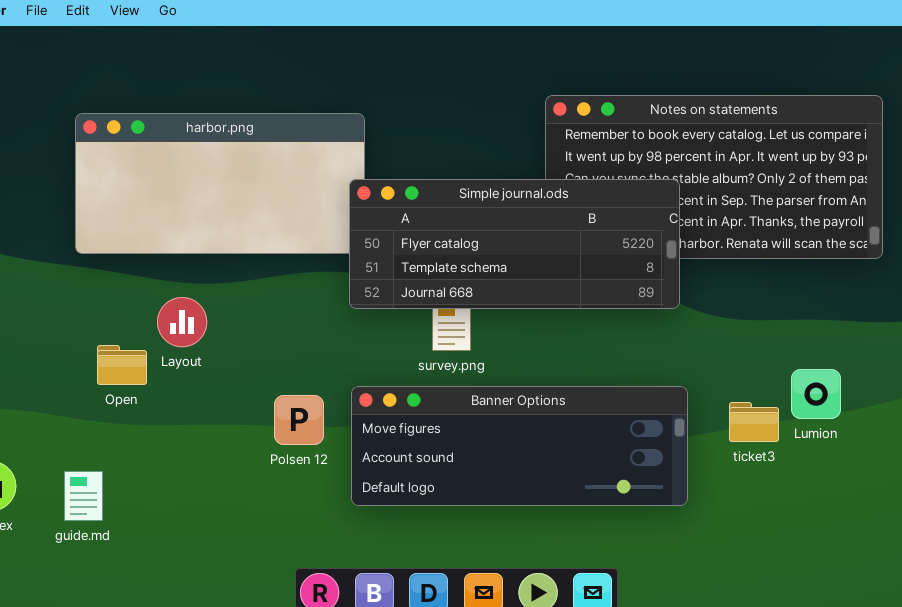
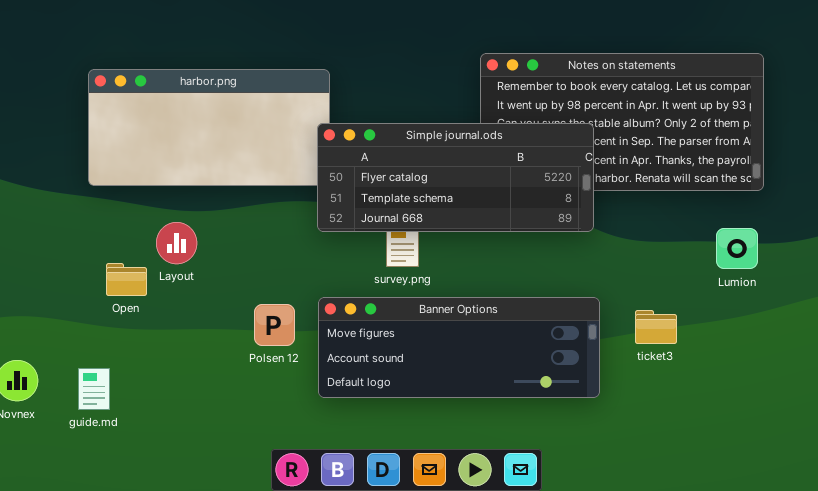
Lumion: [791,369,841,419] -> [716,228,758,269], moved

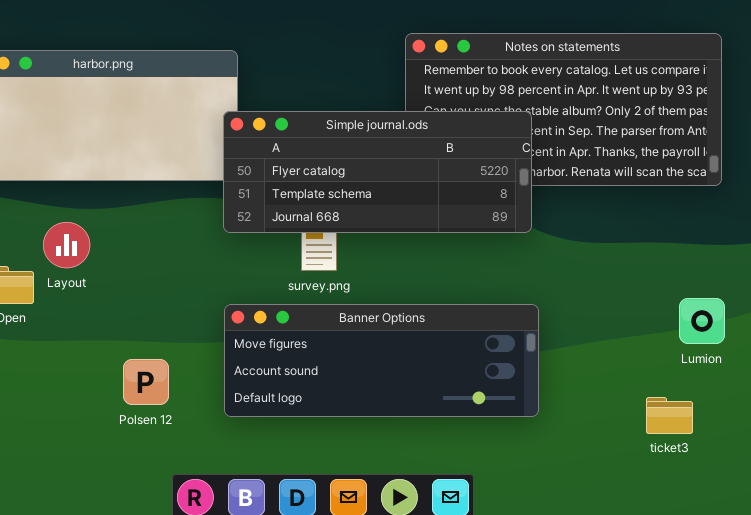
Lumion: [716,228,758,269] -> [679,298,725,344], moved
Polsen 12: [254,304,295,346] -> [123,359,169,405], moved
ticket3: [635,310,677,344] -> [646,397,693,434], moved

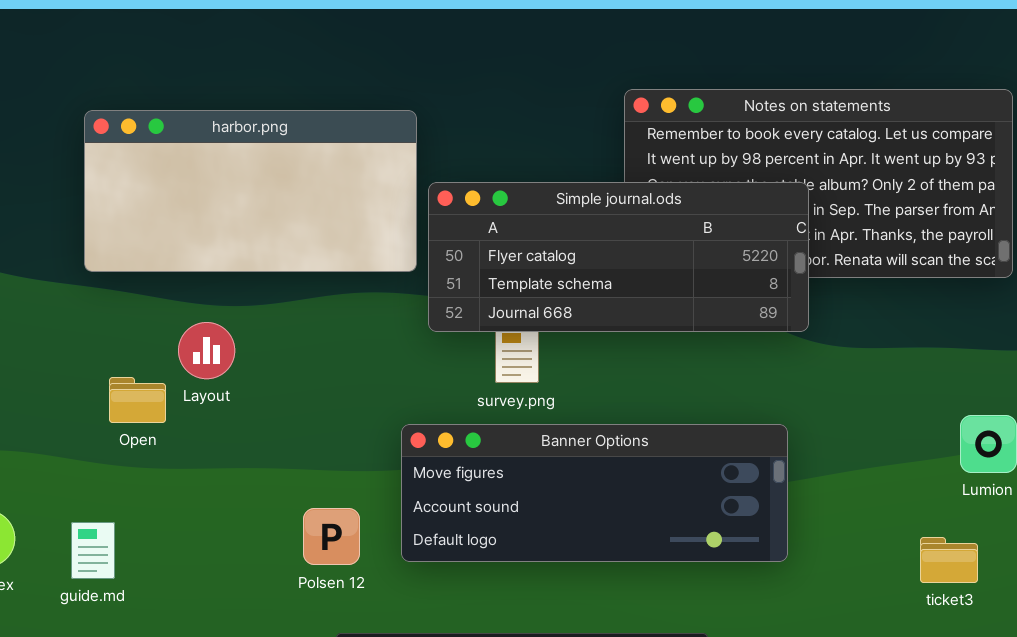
Simple journal.ods: [223,111,532,233] -> [428,182,809,332], moved
Polsen 12: [123,359,169,405] -> [303,508,360,565], moved

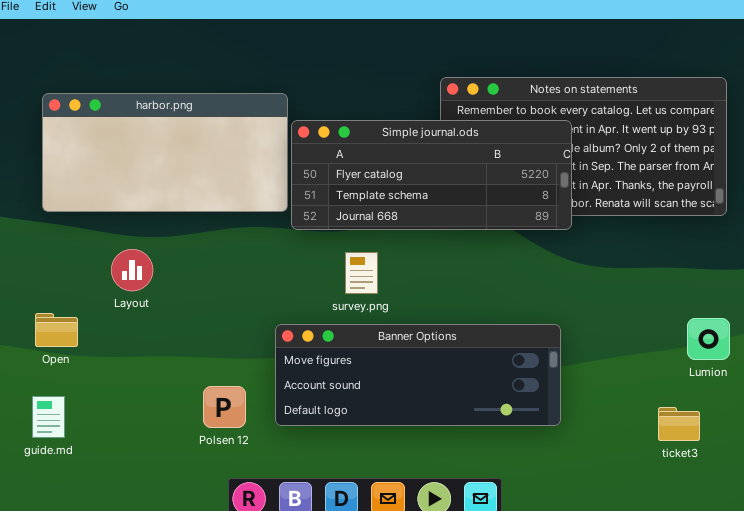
Simple journal.ods: [428,182,809,332] -> [291,120,572,230], moved
Open: [109,377,166,423] -> [35,313,78,347], moved

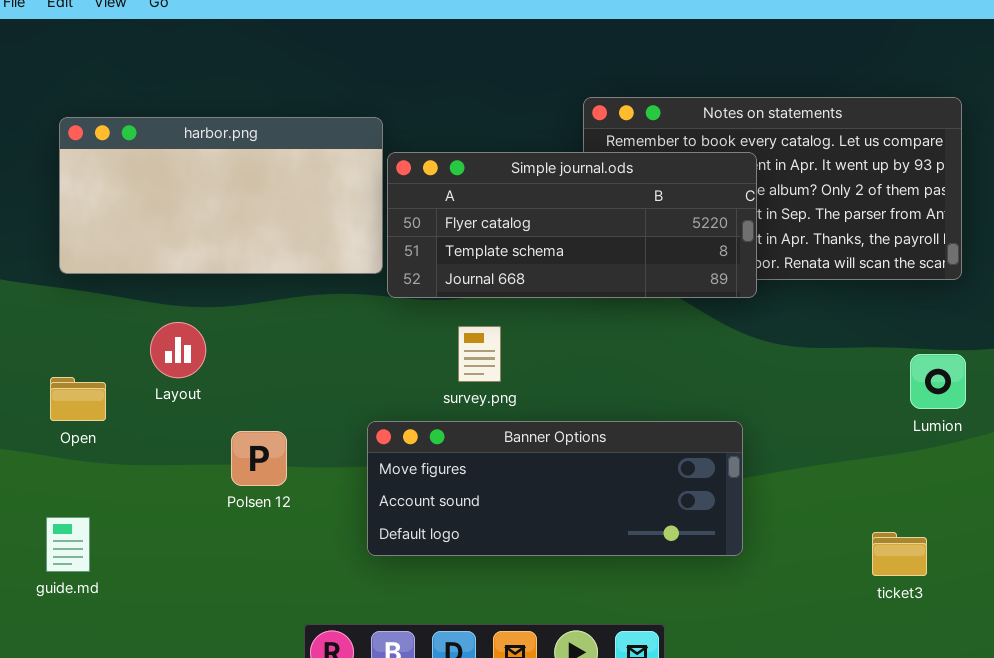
Open: [35,313,78,347] -> [50,377,106,421], moved
Lumion: [687,318,730,360] -> [910,354,966,409], moved
Polsen 12: [203,386,246,428] -> [231,431,287,486], moved

